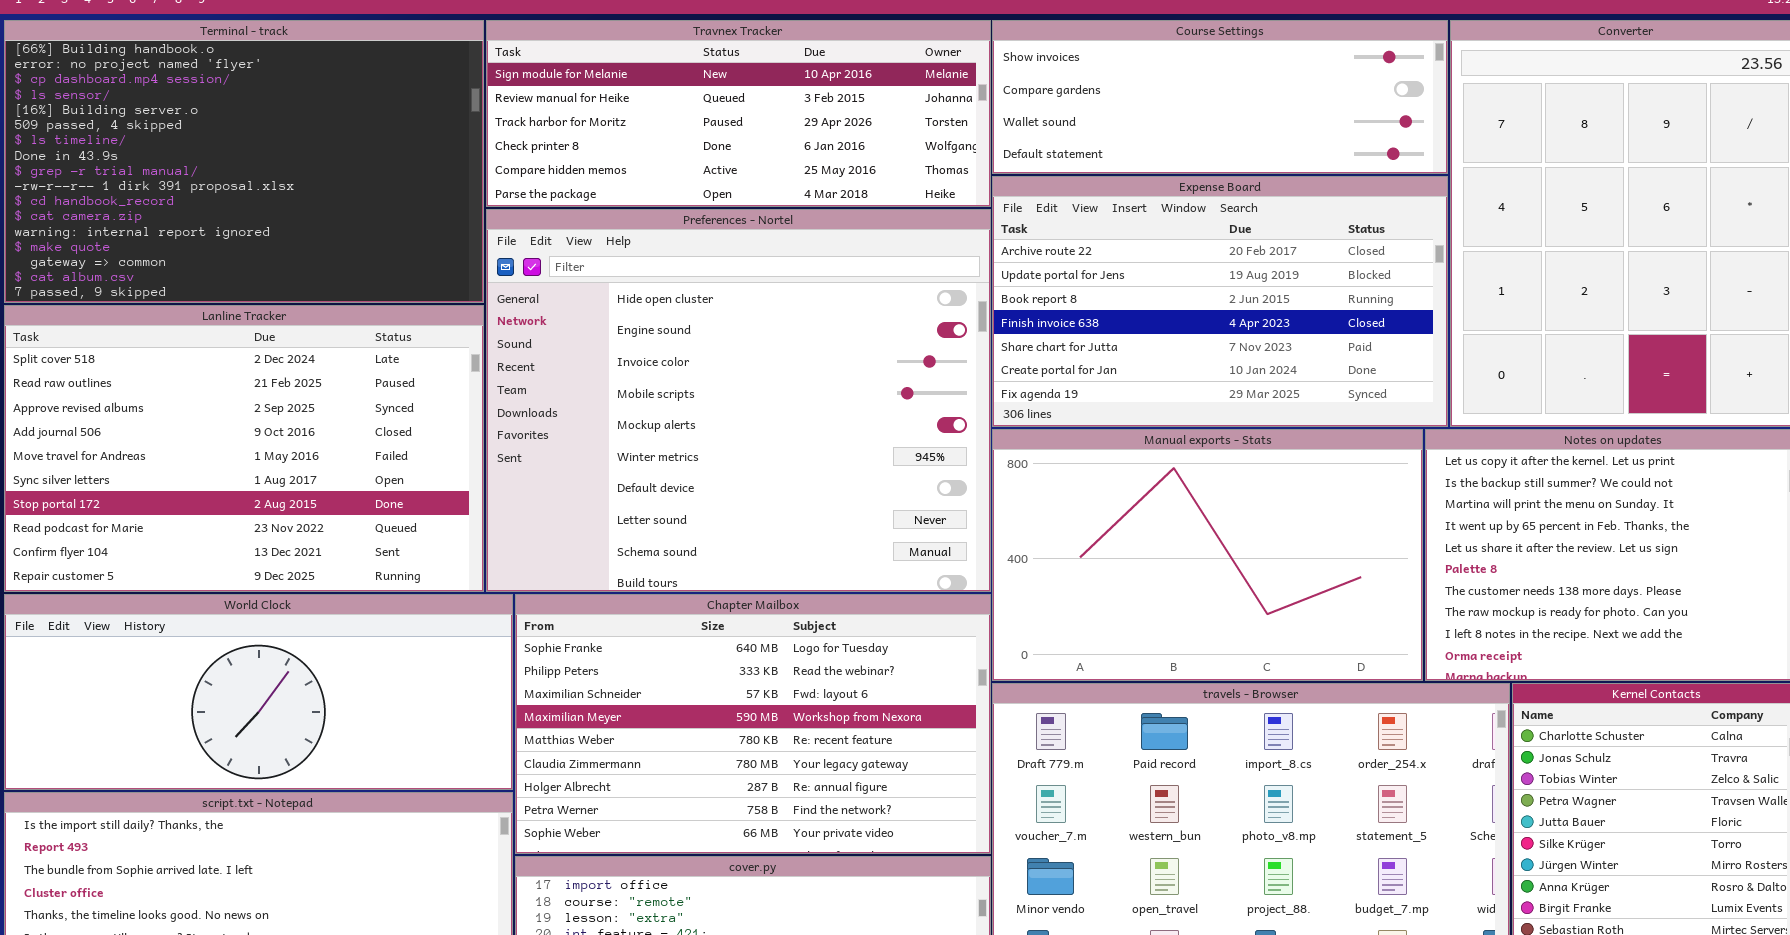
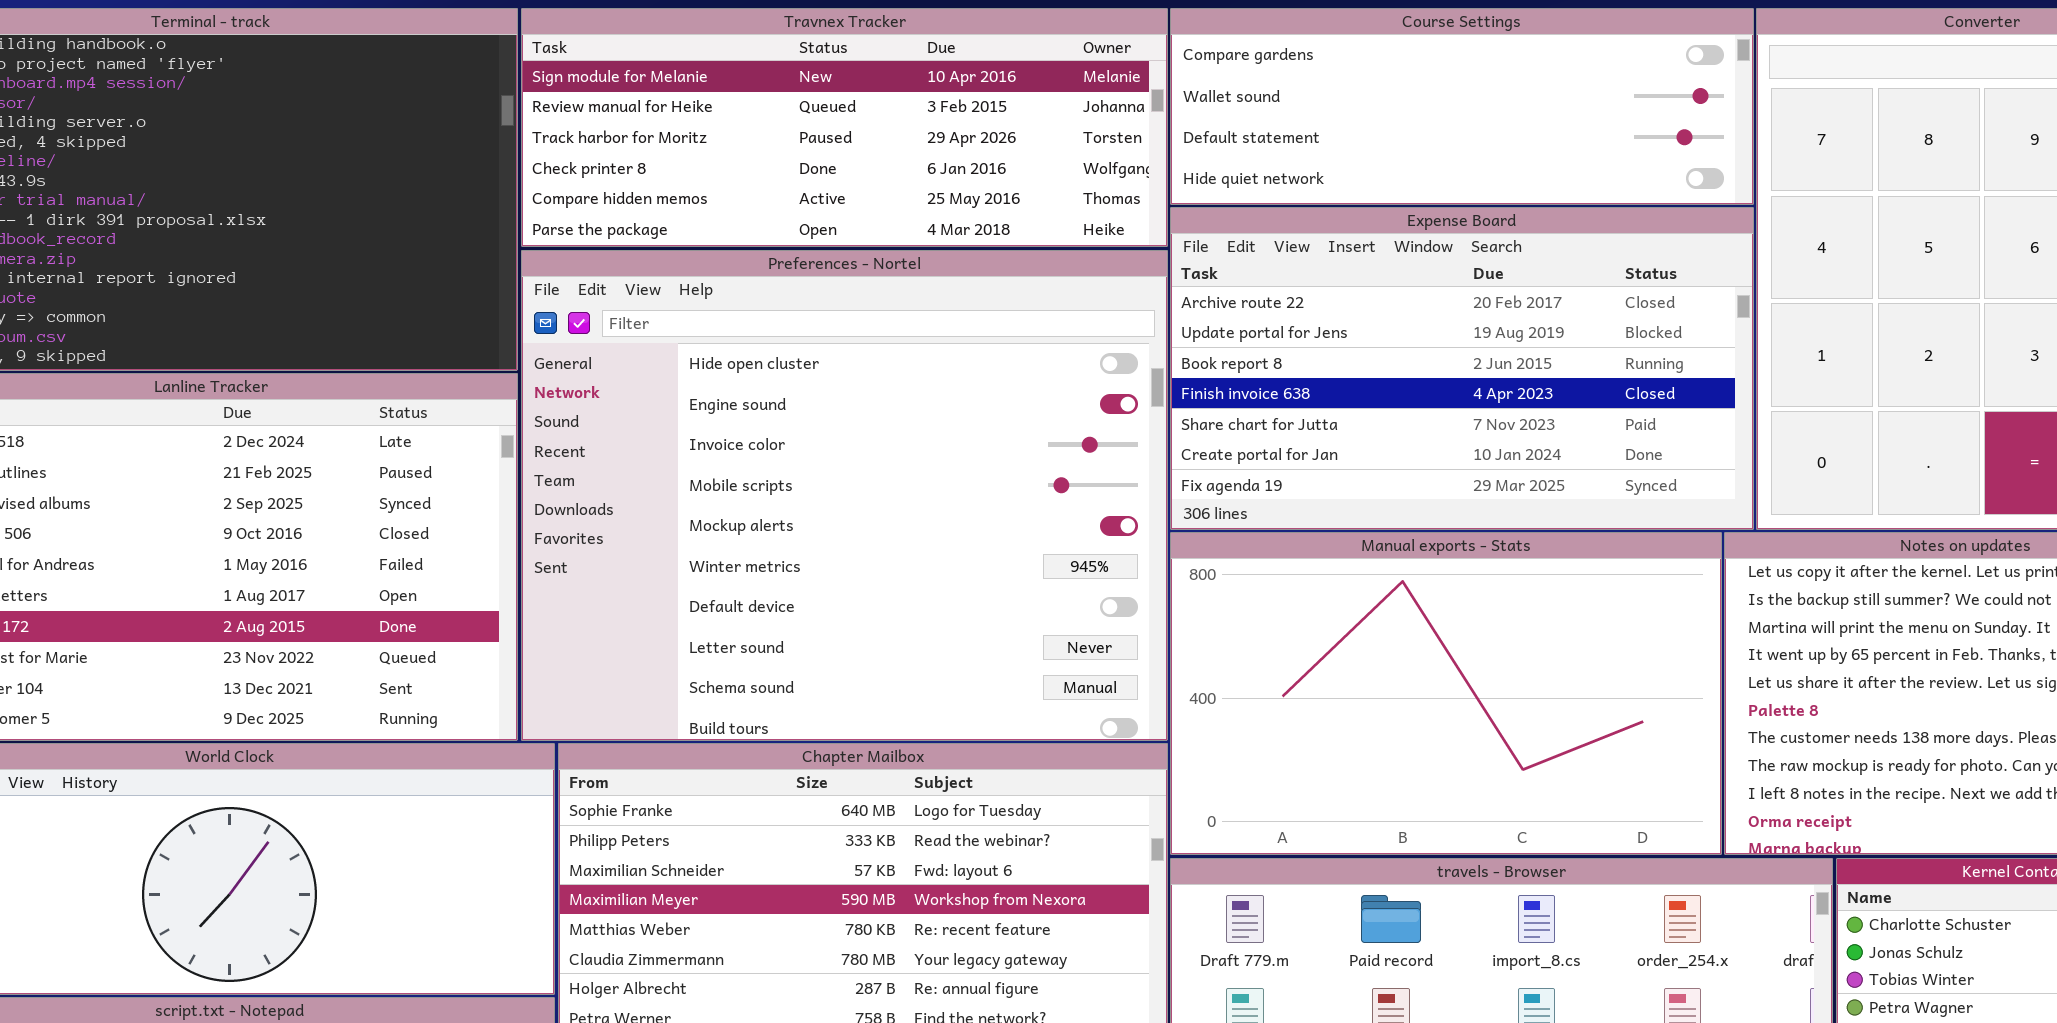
Course Settings: [992,20,1448,174] -> [1170,8,1754,205], scrolled down 1 row

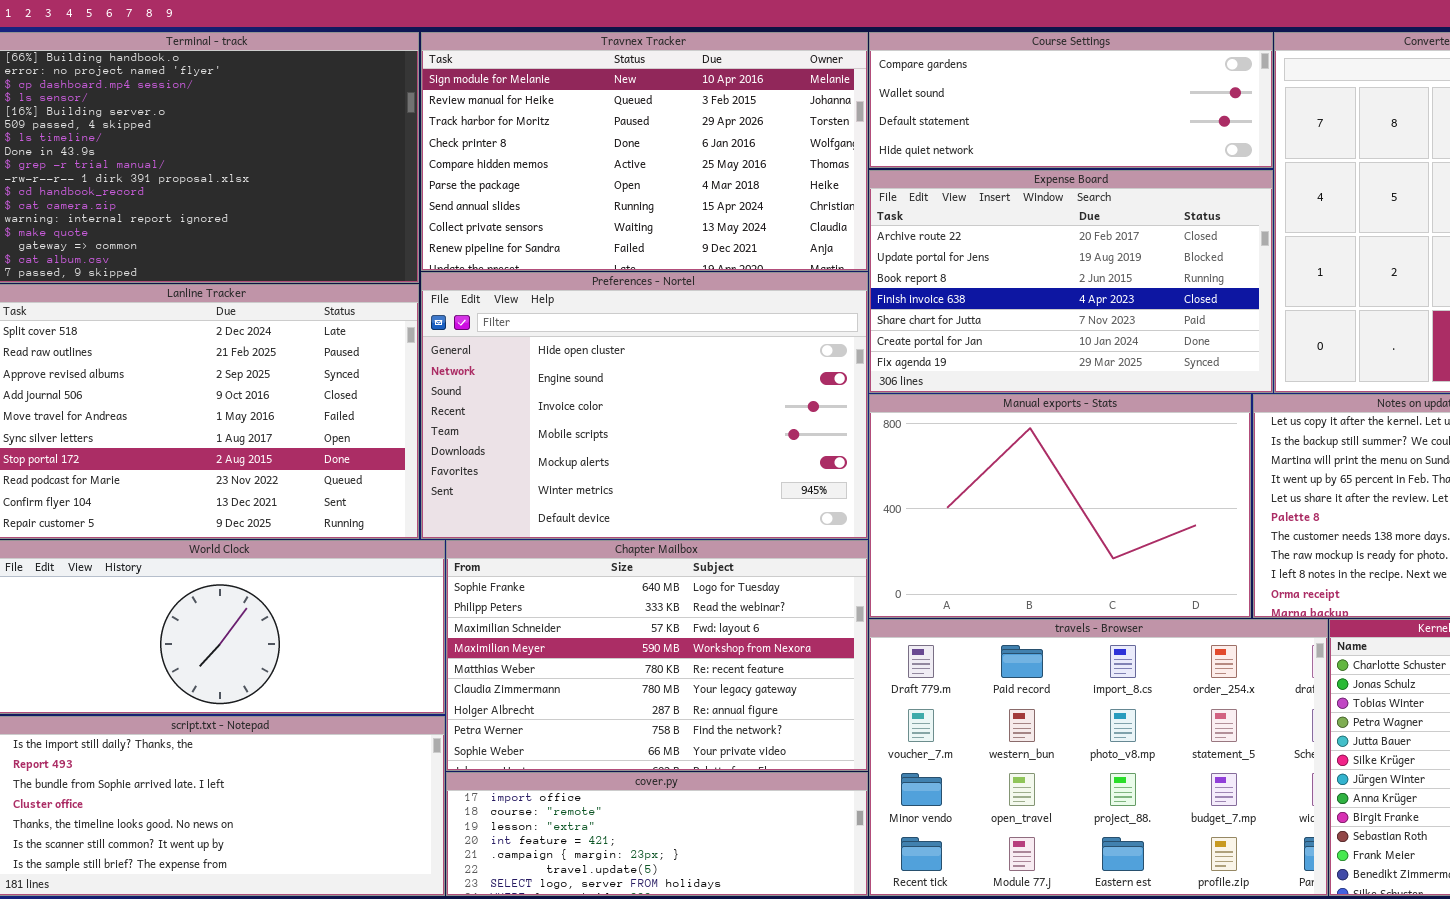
Travnex Tracker: [521,8,1168,247] -> [421,32,868,271], resized
Preferences - Nortel: [521,250,1168,741] -> [421,272,868,539], resized

